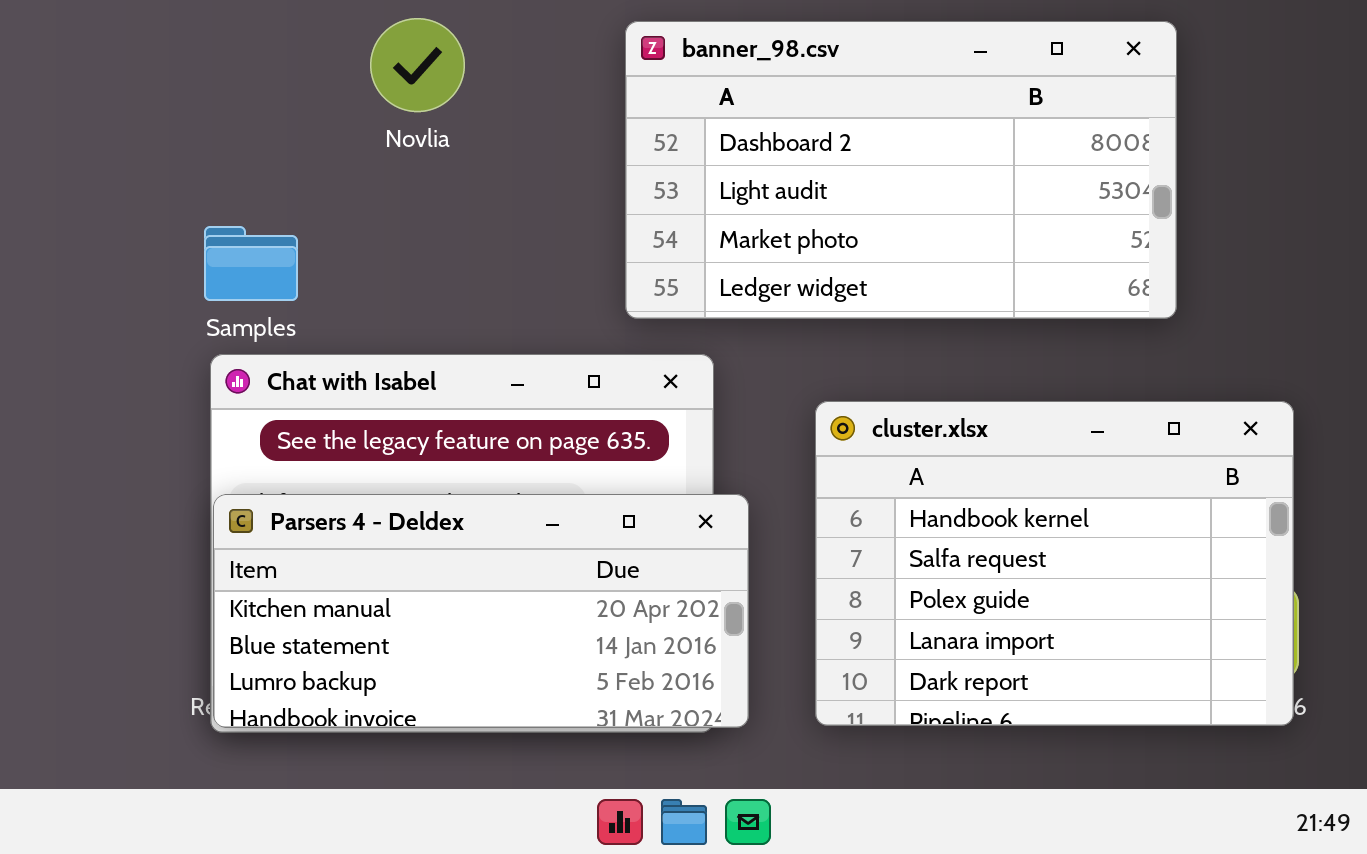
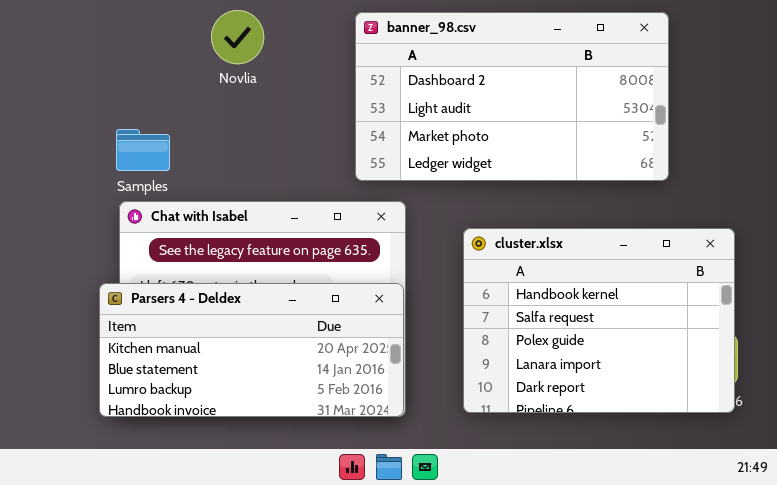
Parsers 4 - Deldex: [213,494,749,728] -> [99,283,404,417], moved

